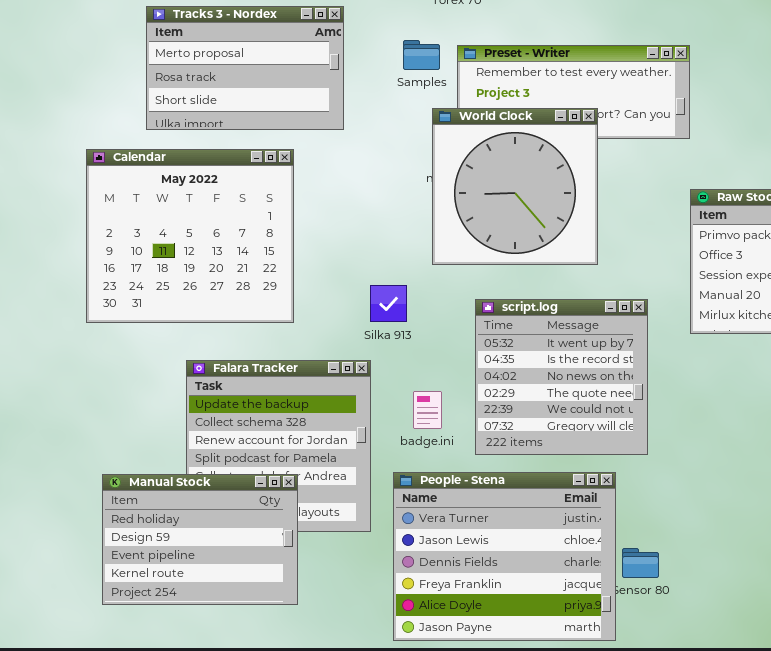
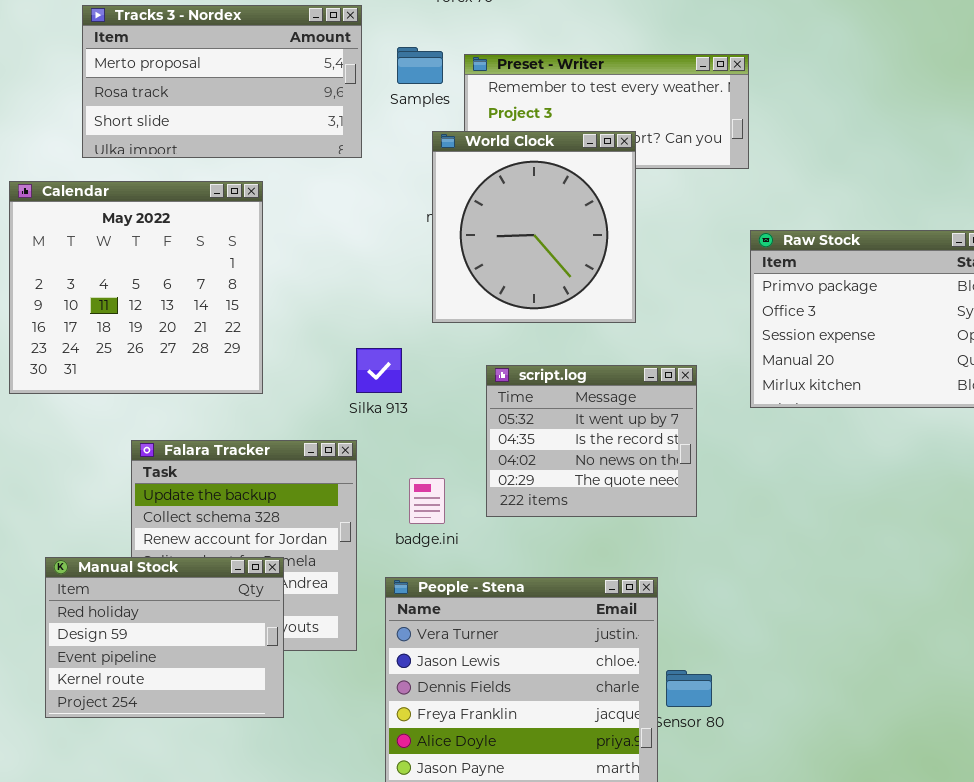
Tracks 3 - Nordex: [146,6,344,130] -> [82,5,362,158], resized
script.log: [475,299,648,455] -> [486,365,697,517], resized
Manual Stock: [102,474,298,605] -> [45,557,284,718], moved

